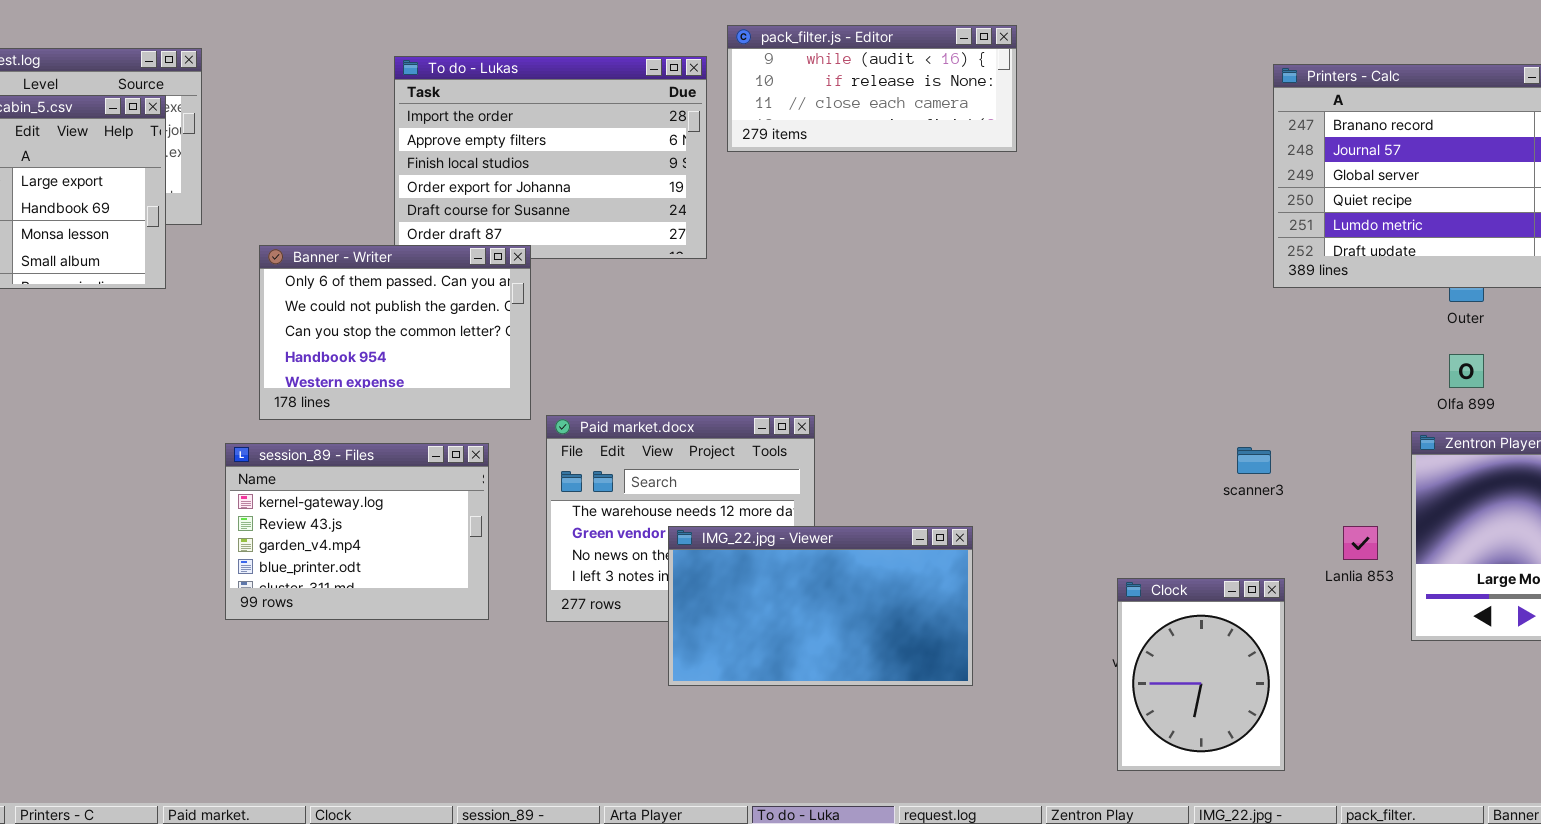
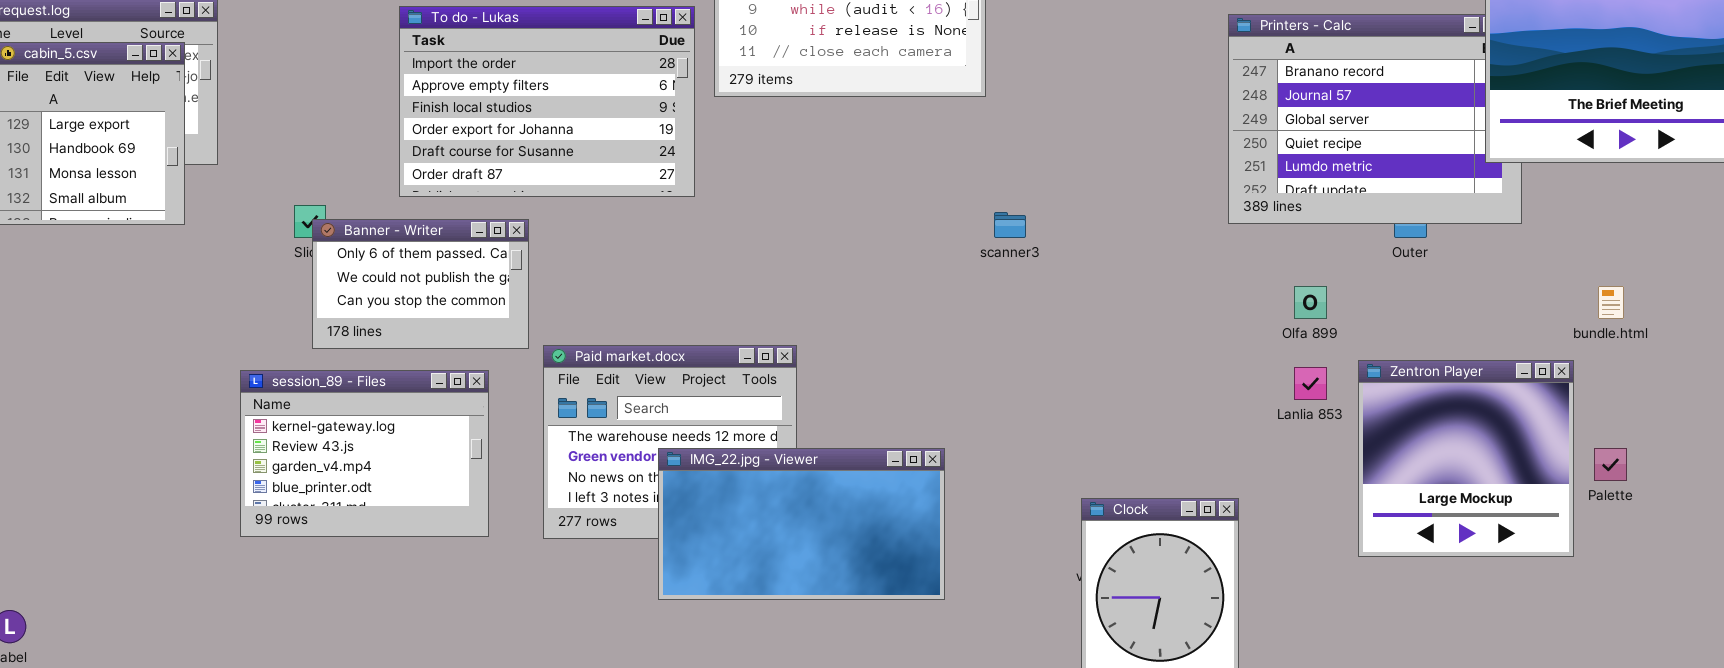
Banner - Writer: [259,245,531,420] -> [312,219,529,349], resized
Olfa 899: [1449,354,1484,388] -> [1294,286,1327,319], moved
scanner3: [1237,447,1271,474] -> [994,212,1026,238], moved
Lanlia 853: [1343,526,1378,560] -> [1294,367,1327,400], moved

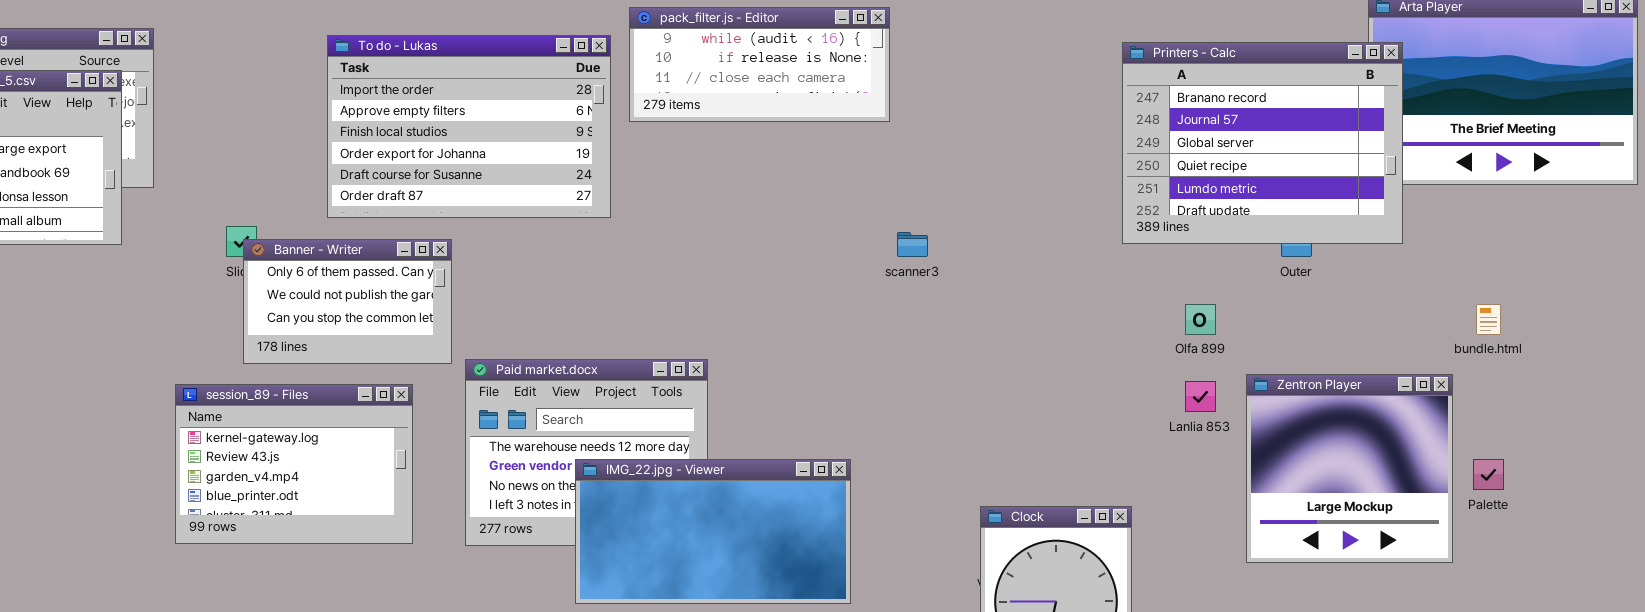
Printers - Calc: [1228,14,1522,224] -> [1122,42,1403,244], raised

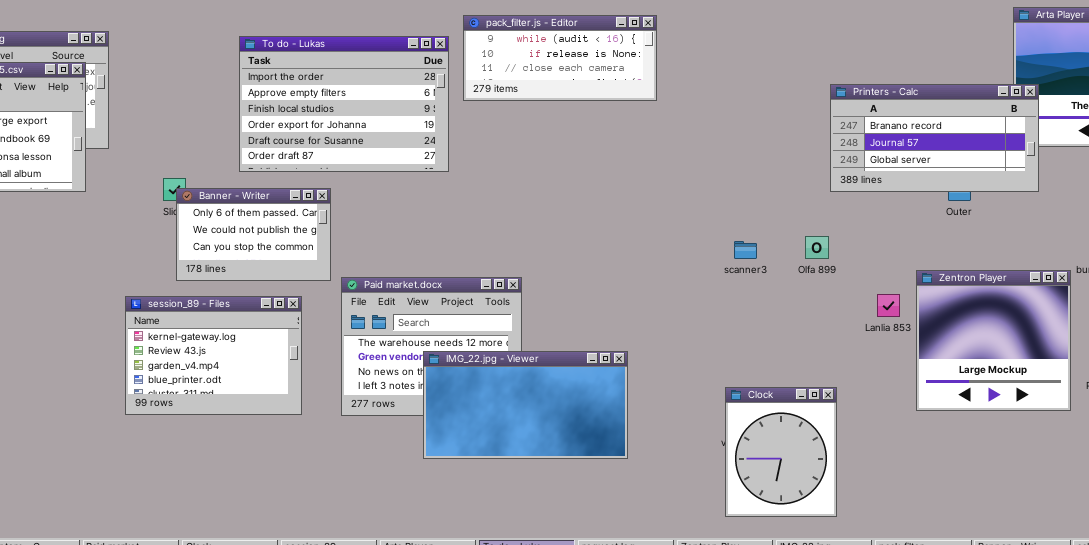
Printers - Calc: [1122,42,1403,244] -> [830,84,1039,192], resized
scanner3: [897,232,928,257] -> [734,241,757,259], moved
Olfa 899: [1185,304,1216,335] -> [805,236,829,259], moved
Zentron Player: [1246,374,1453,563] -> [916,270,1071,411], moved

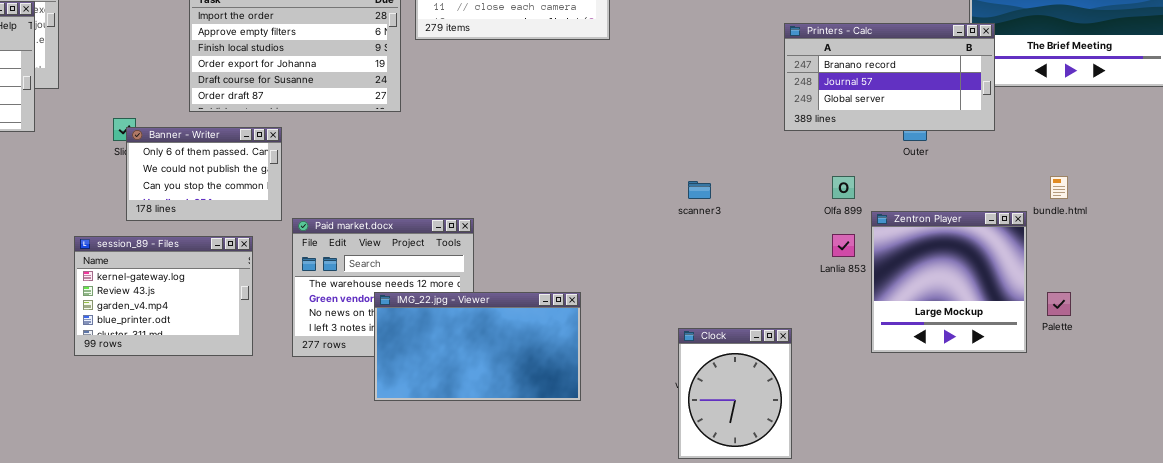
Olfa 899: [805,236,829,259] -> [832,176,855,199], moved

